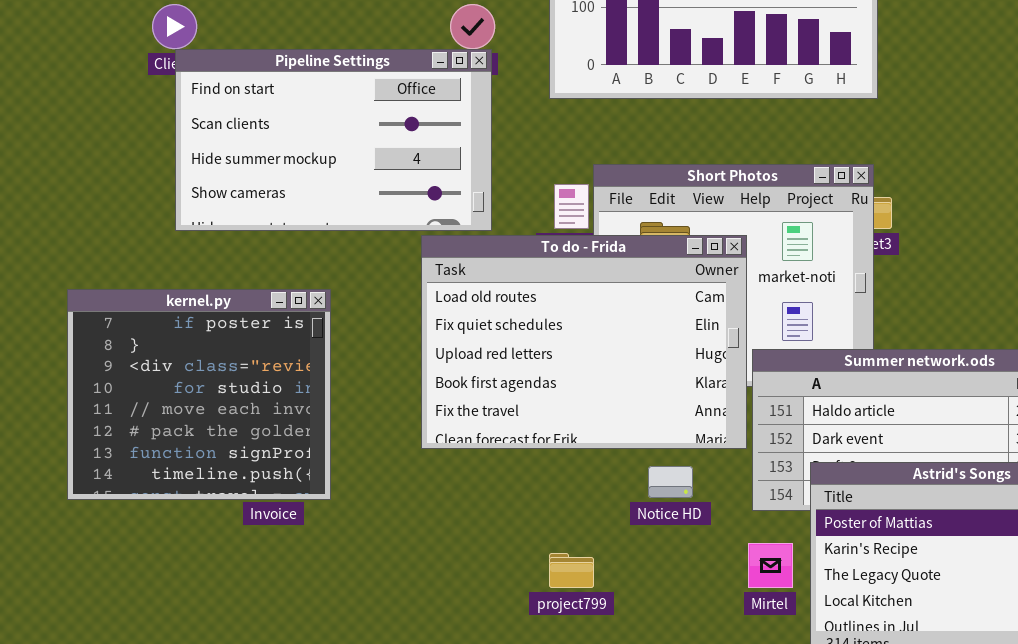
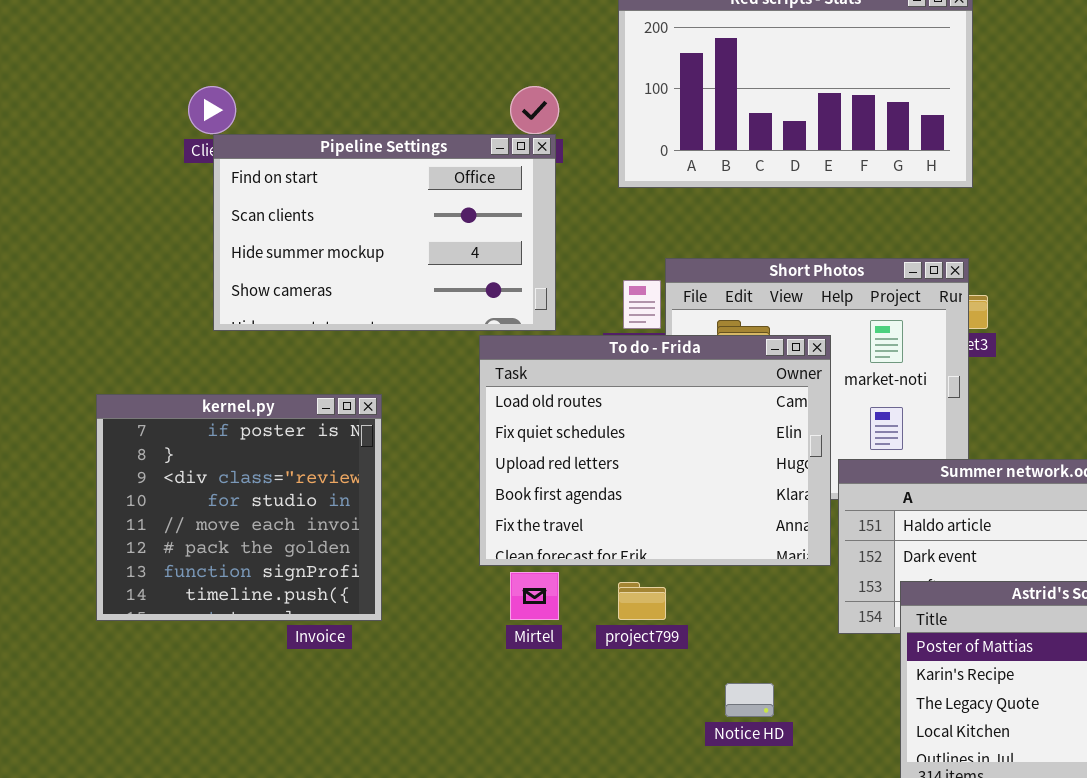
Notice HD: [648,466,693,498] -> [725,683,774,717], moved
Mirtel: [748,543,793,588] -> [510,572,559,620], moved
project799: [549,553,594,588] -> [618,582,666,620], moved

